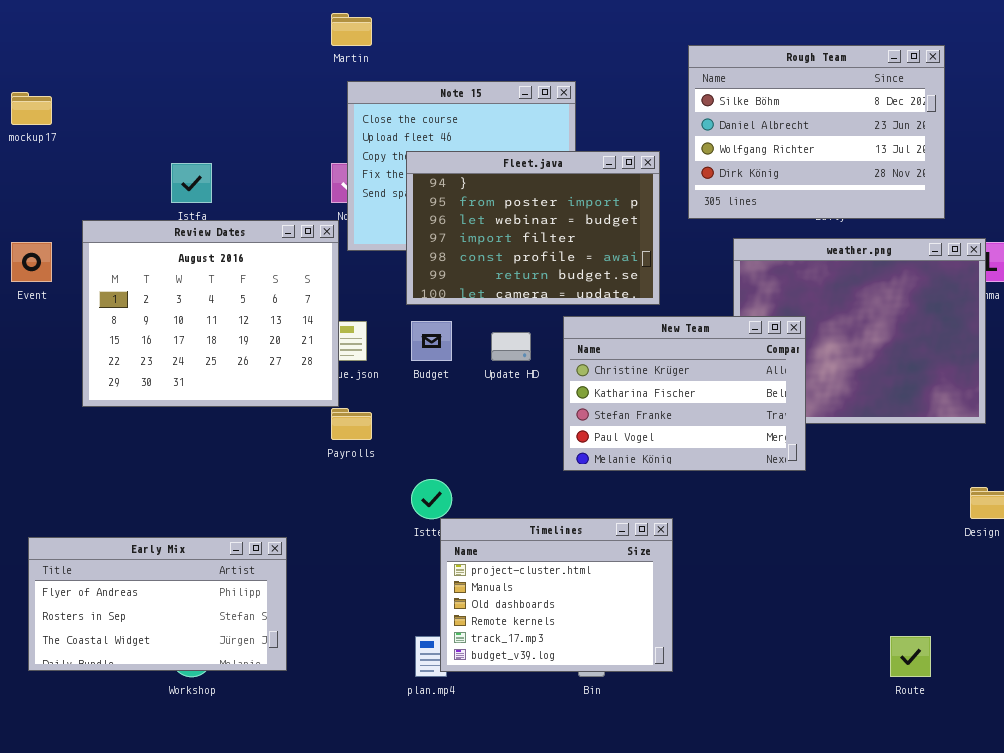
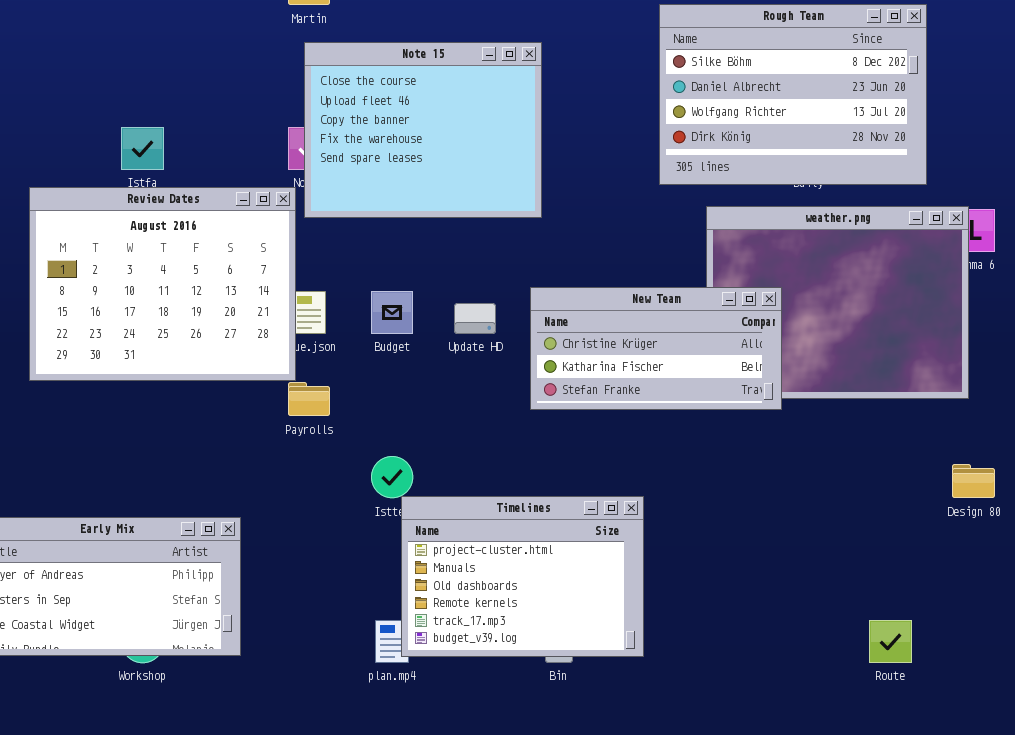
Fleet.java: [406,151,660,305] -> none, closed
New Team: [563,316,806,471] -> [530,287,782,410], resized

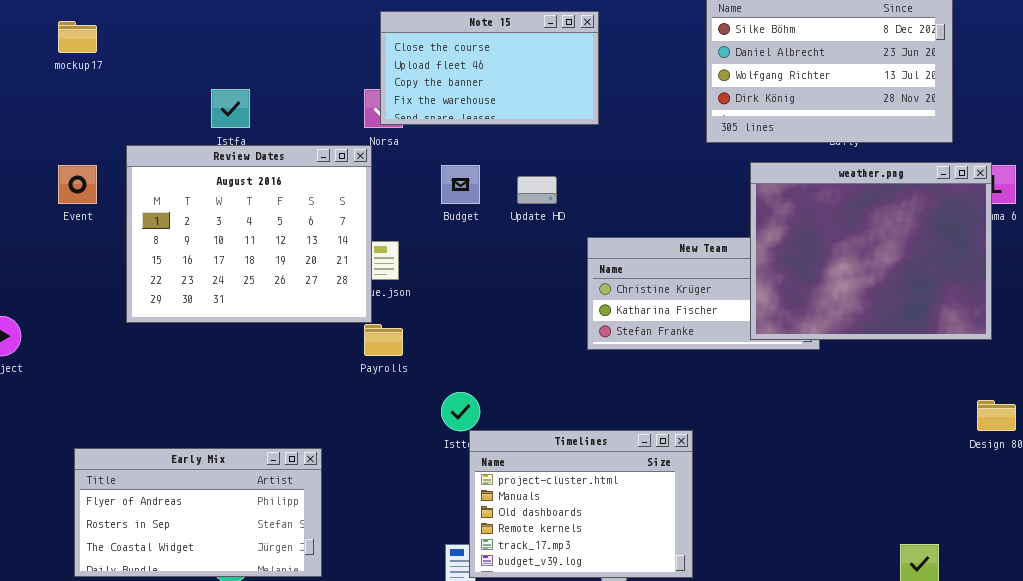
Note 15: [304,42,542,218] -> [380,11,599,125], resized
weather.png: [706,206,969,399] -> [750,162,992,340], raised
Budget: [371,291,413,334] -> [441,165,480,204], moved
Update HD: [454,303,496,334] -> [517,176,557,204], moved

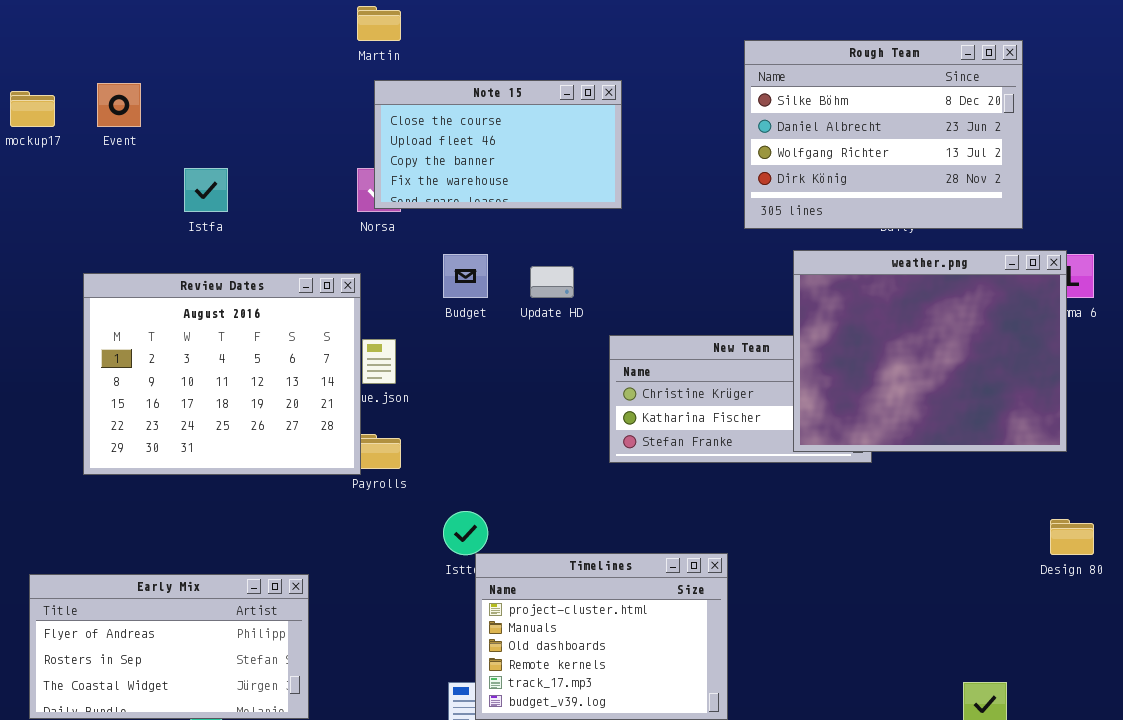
Review Dates: [126,145,372,323] -> [83,273,361,475], moved
Event: [58,165,97,204] -> [97,83,141,127], moved

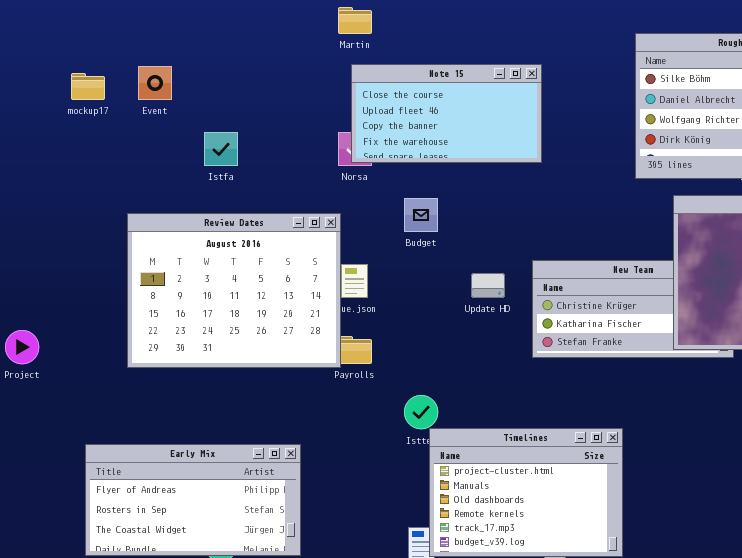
Update HD: [530,266,574,298] -> [471,273,505,298], moved

